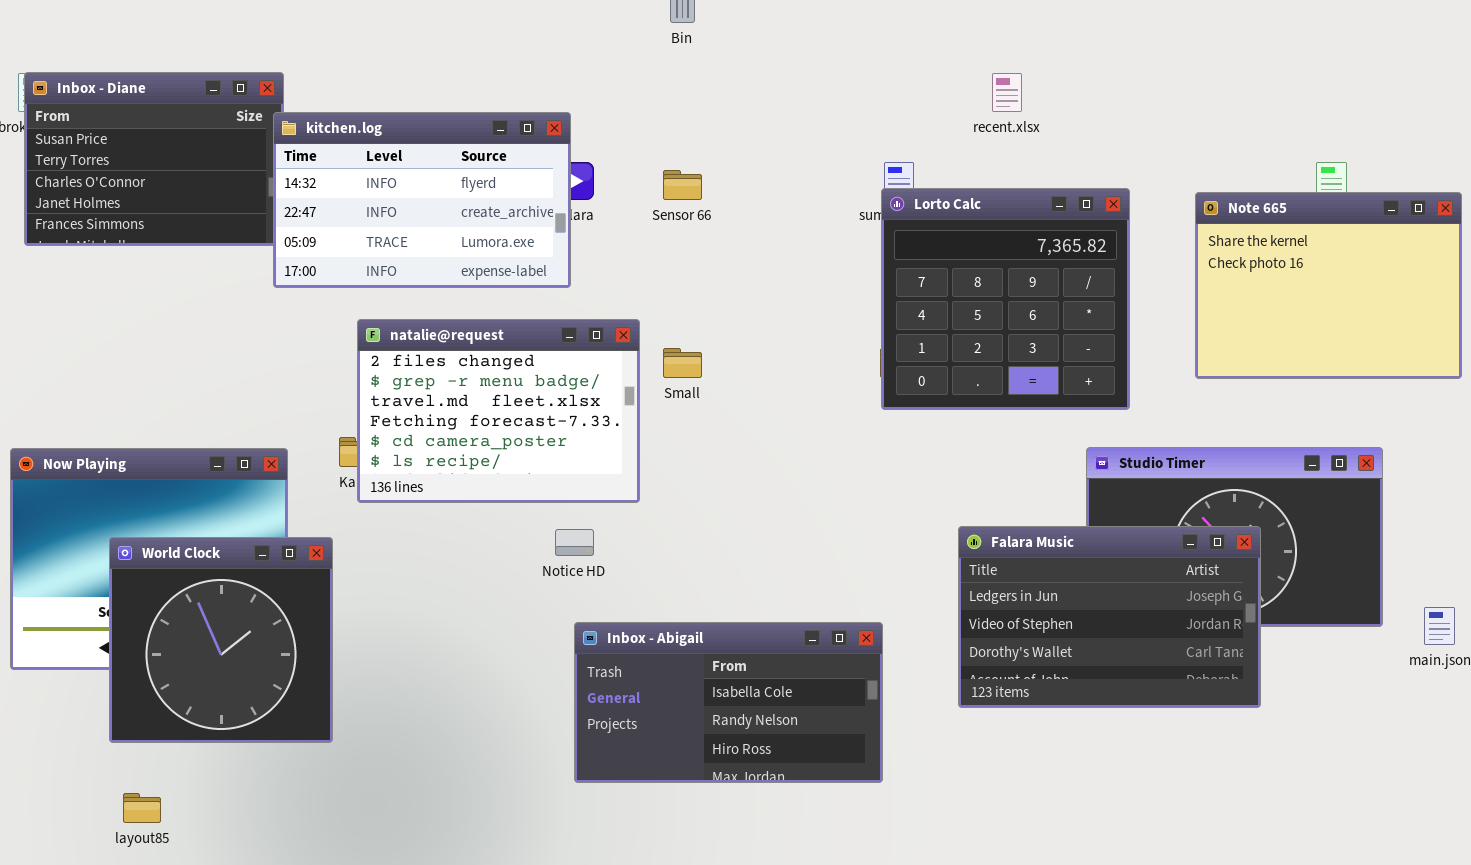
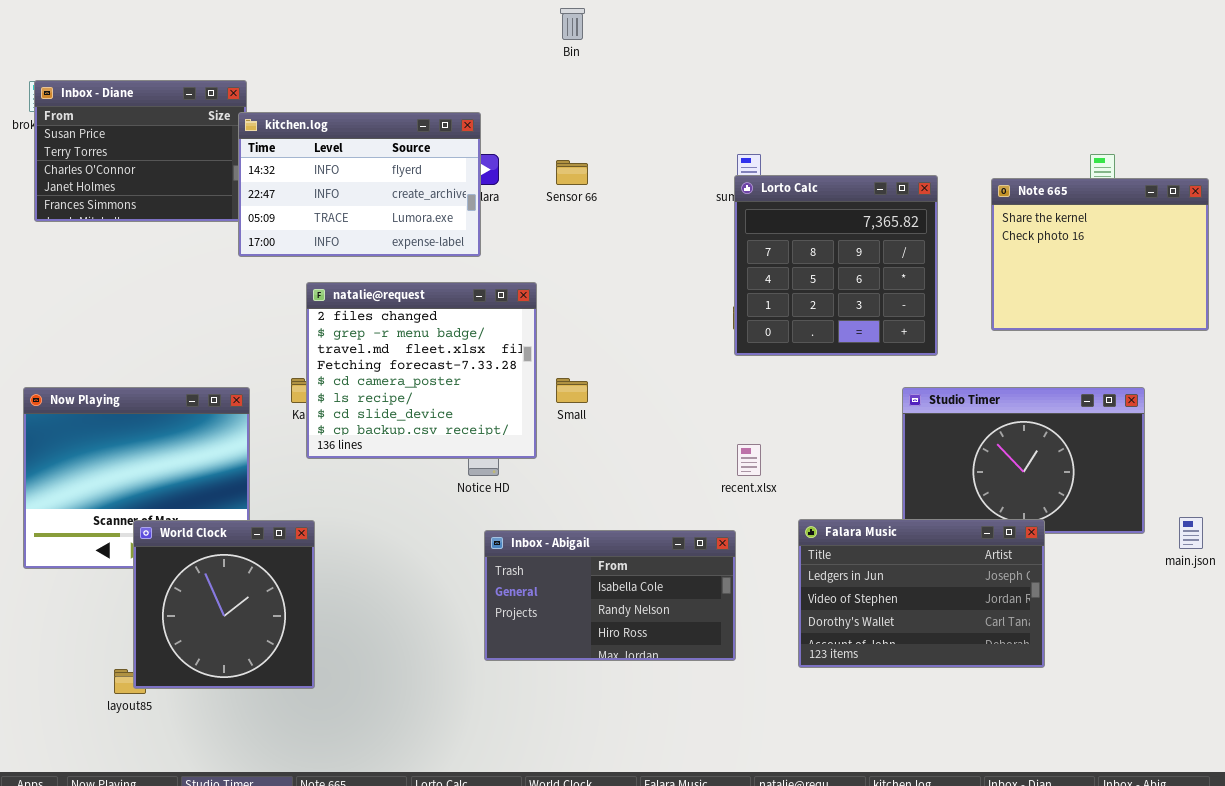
recent.xlsx: [992,73,1022,112] -> [737,444,761,476], moved
natalie@request: [357,319,640,503] -> [306,282,537,459], resized
Small: [663,348,702,378] -> [556,378,588,403], moved
Falara Music: [958,526,1261,708] -> [798,519,1045,668], moved
World Clock: [109,537,333,743] -> [133,520,315,689], moved

